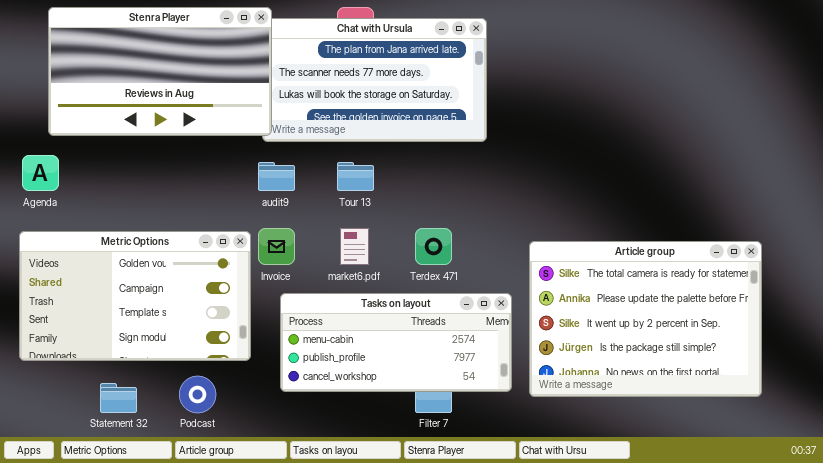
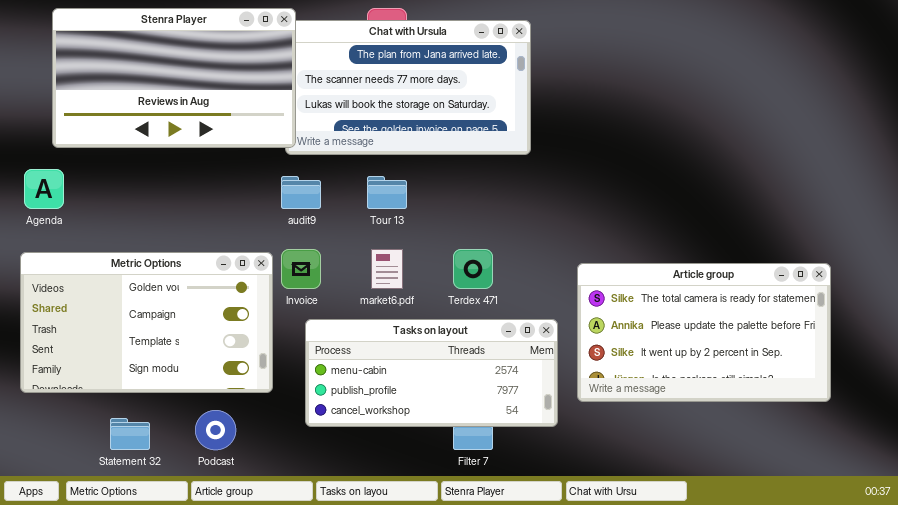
Article group: [529,241,762,397] -> [577,263,831,402], resized

